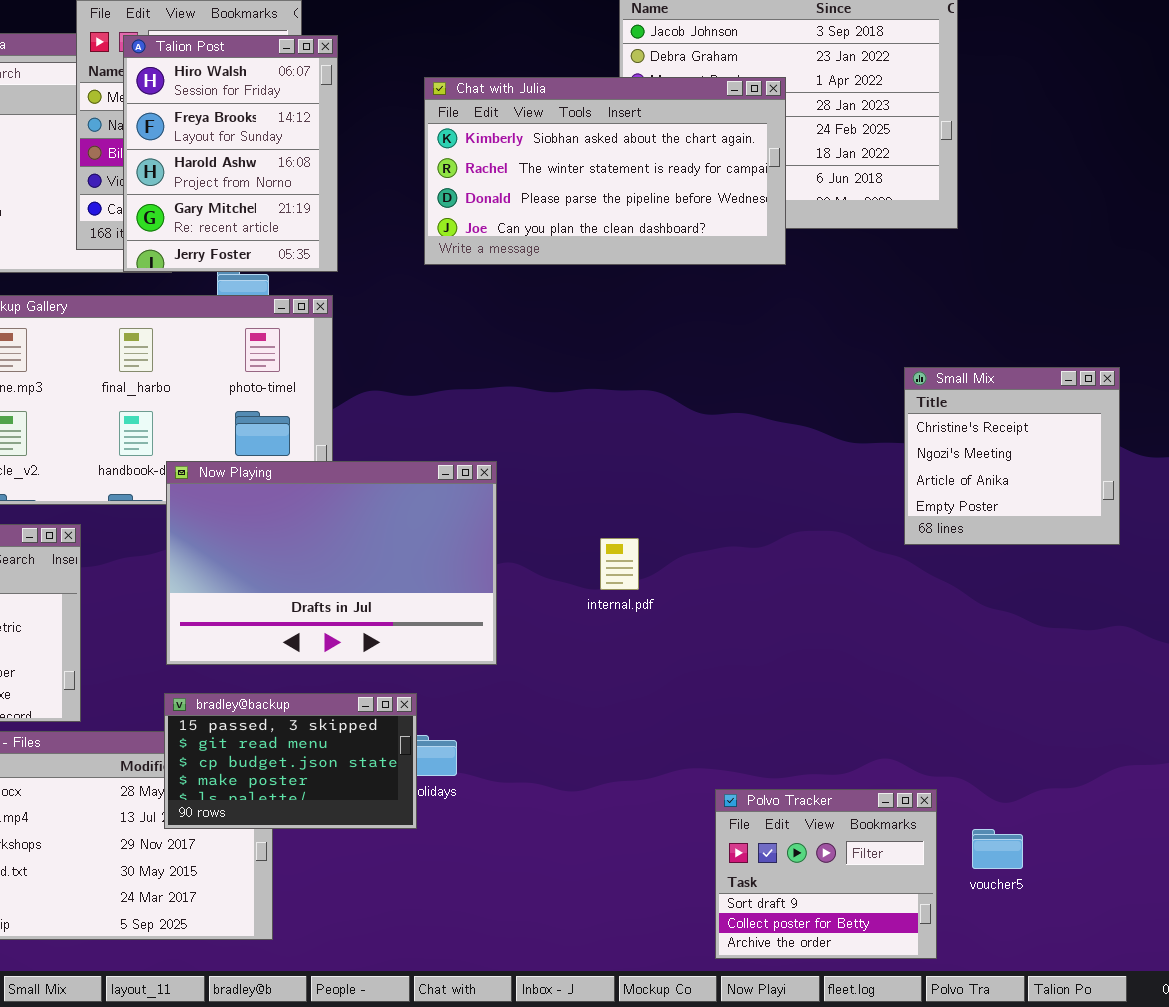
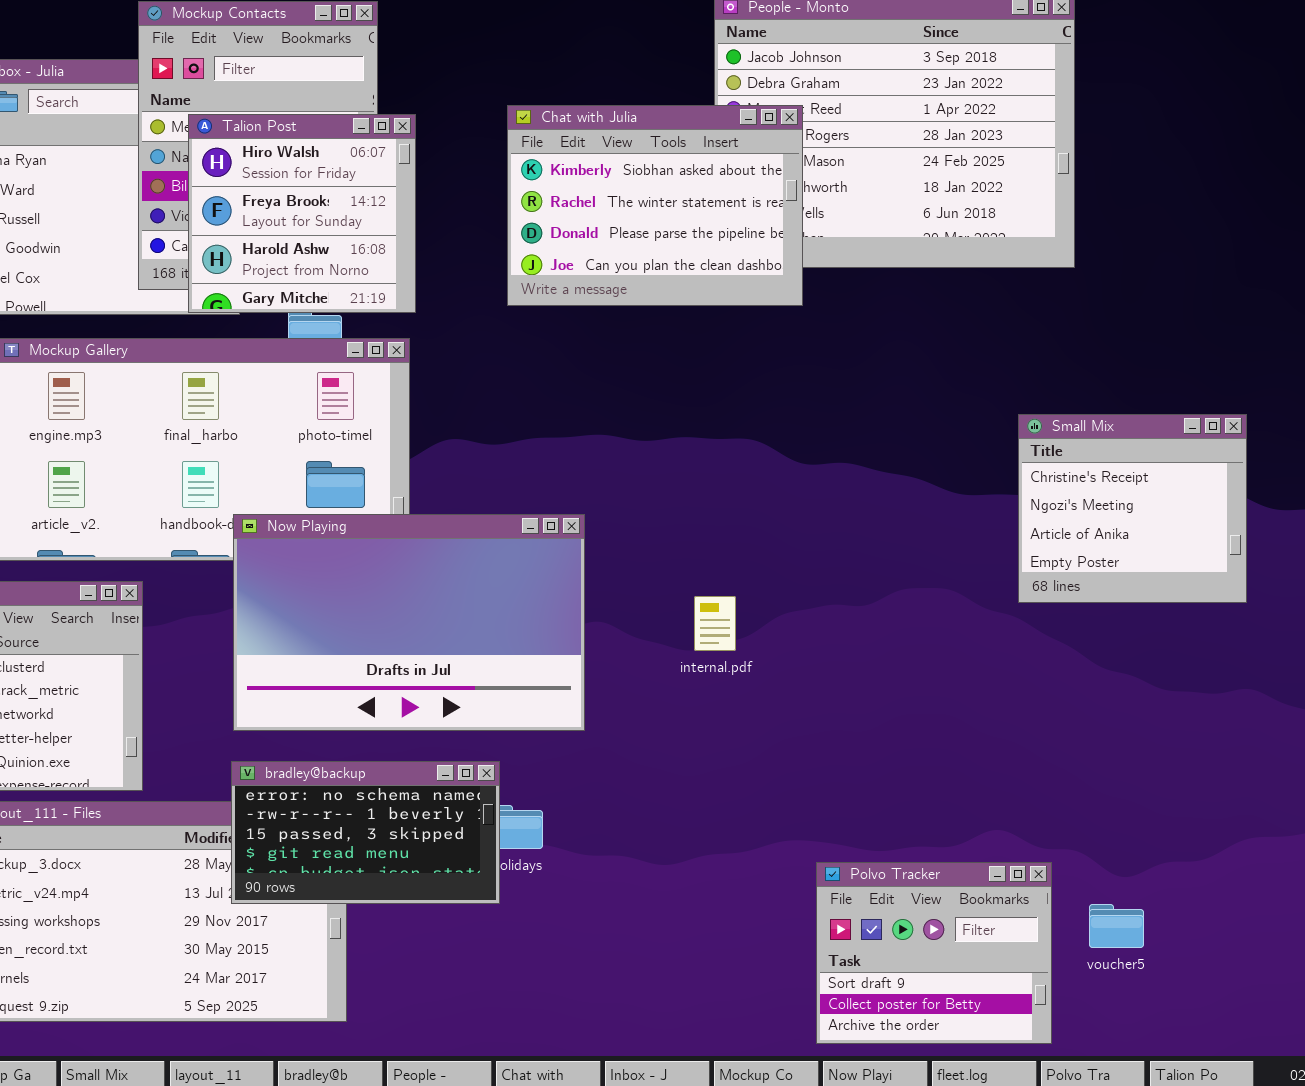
Talion Post: [123,35,338,272] -> [188,114,416,313], resized
Chat with Julia: [424,77,786,265] -> [507,105,803,306], resized
bradley@backup: [164,693,417,829] -> [231,761,500,904], scrolled up 2 rows

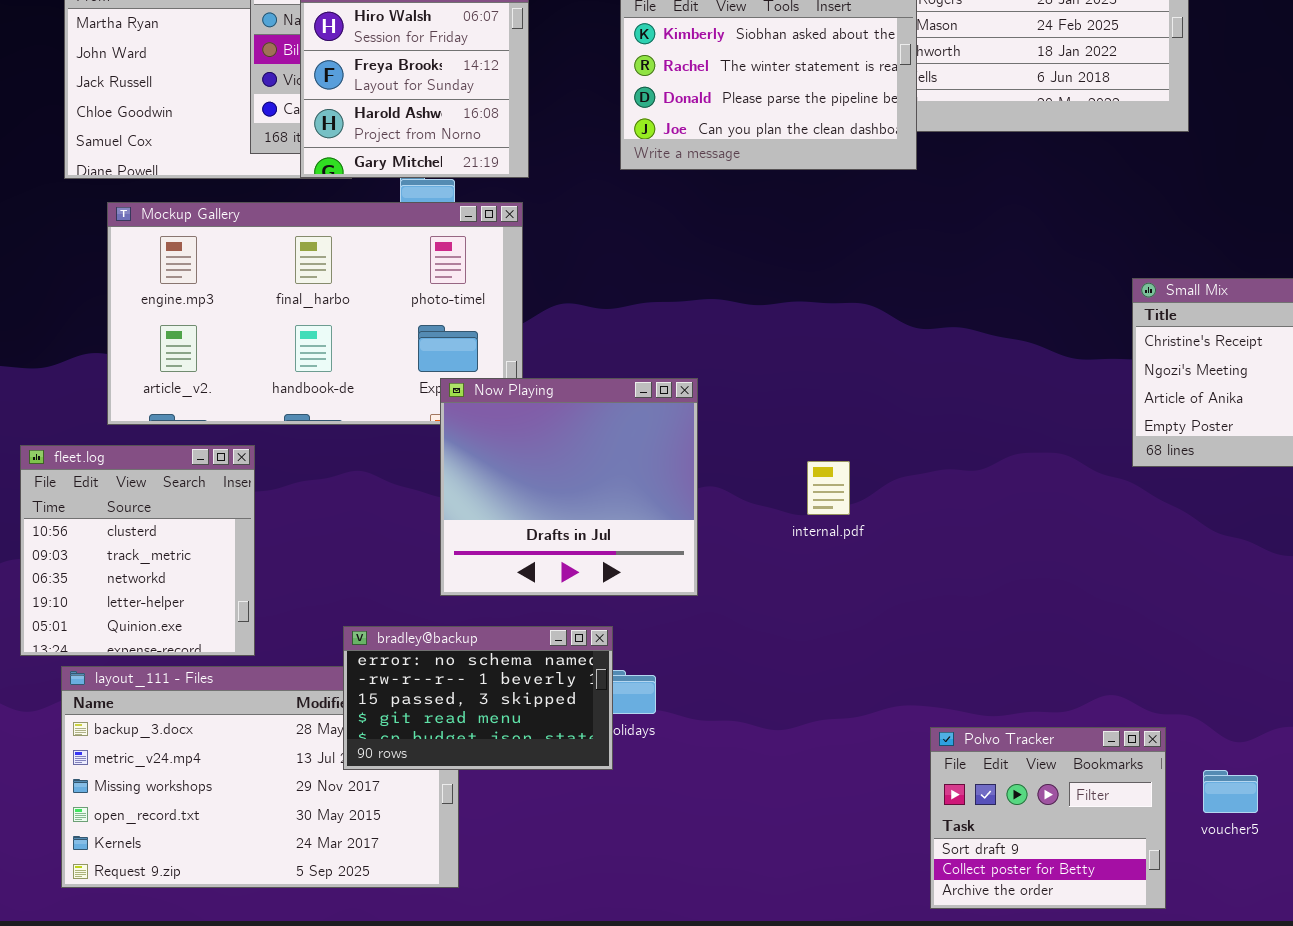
Now Playing: [233,514,585,731] -> [440,378,698,596], resized

